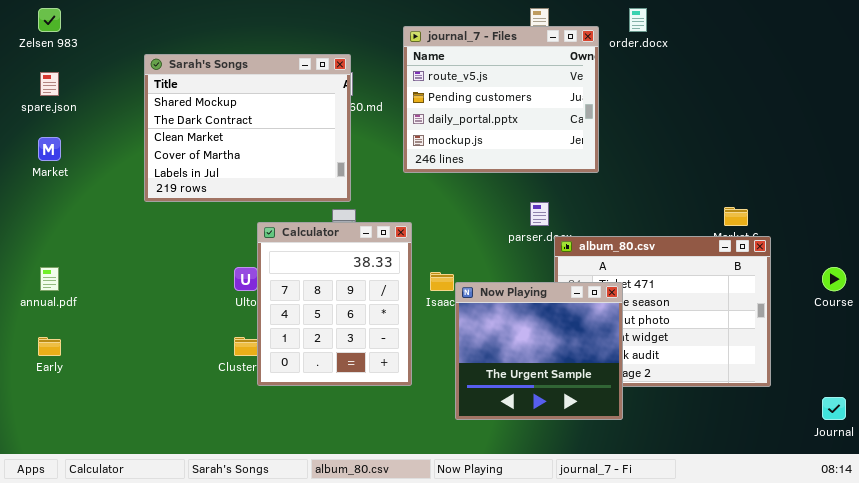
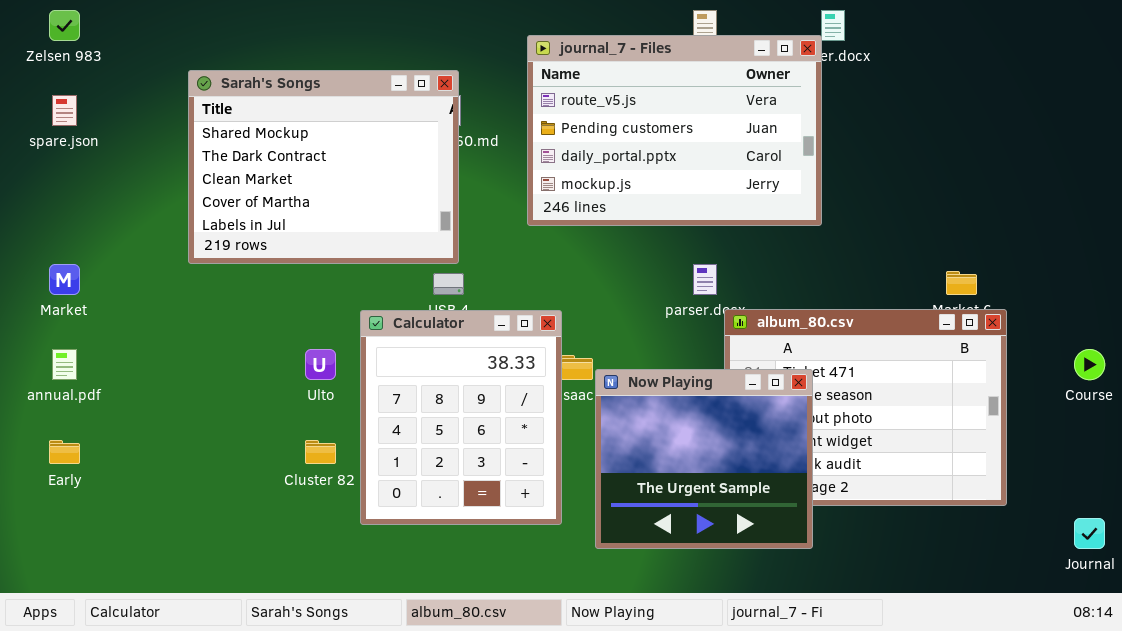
journal_7 - Files: [403,26,599,173] -> [527,35,822,226], resized
Market: [38,137,61,161] -> [49,264,80,295], moved
Calculator: [257,222,412,386] -> [360,310,562,525], moved

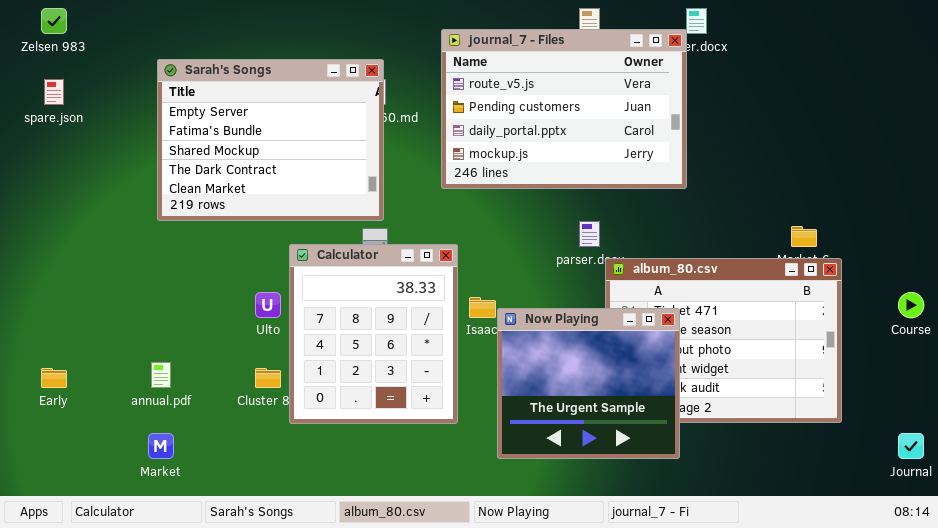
Sarah's Songs: [188,70,459,264] -> [157,59,384,221], scrolled up 2 rows
Market: [49,264,80,295] -> [148,433,174,459], moved
Calculator: [360,310,562,525] -> [289,244,458,424], moved
annual.pdf: [52,349,77,380] -> [151,362,171,388], moved

